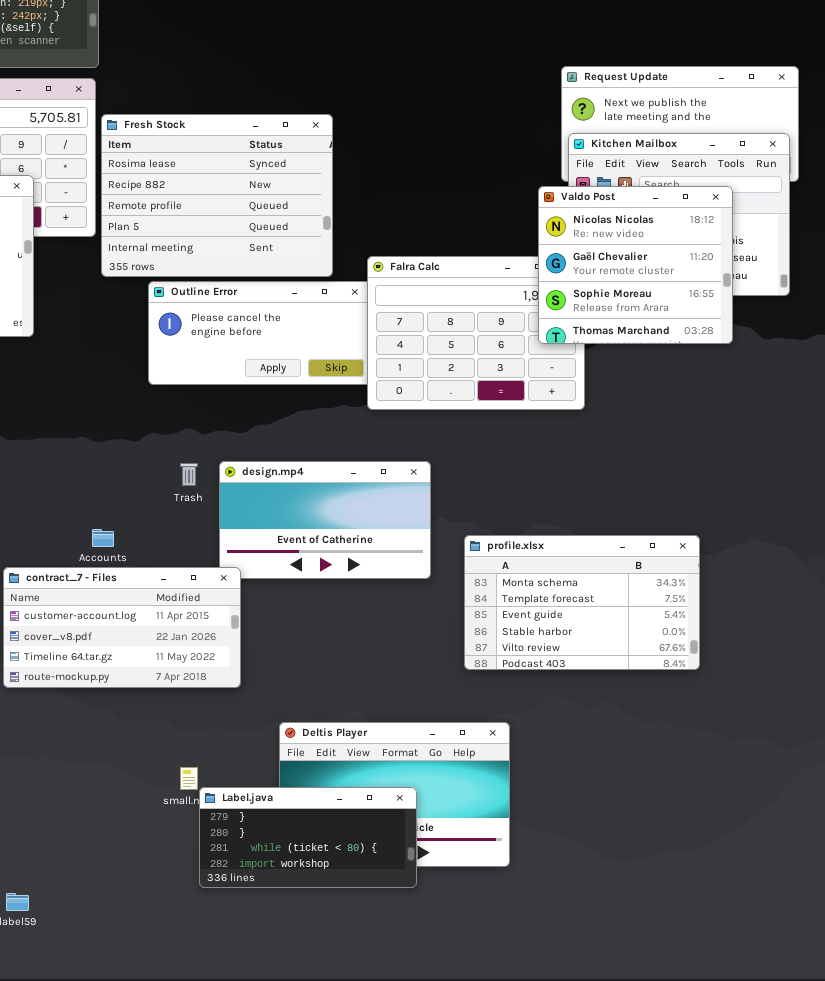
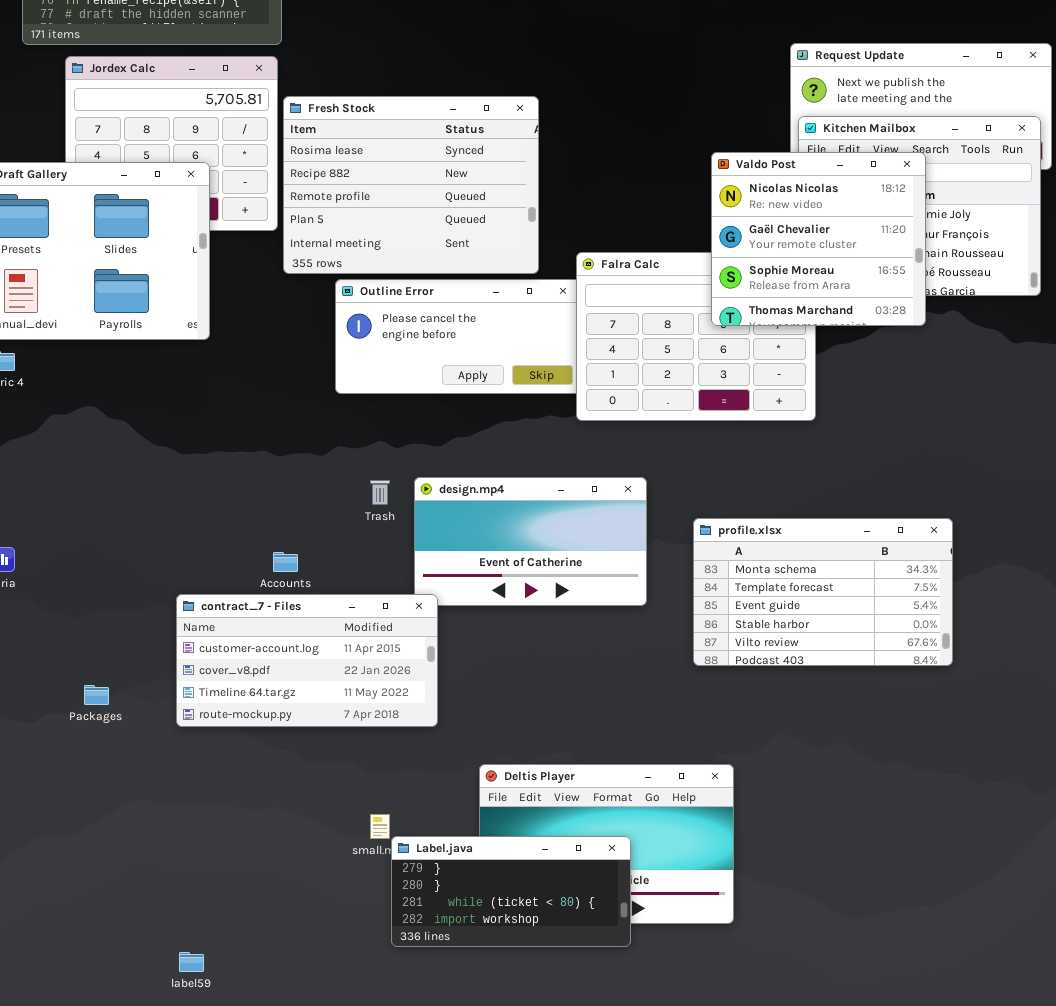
Valdo Post: [538,186,733,344] -> [711,152,926,326], moved
profile.xlsx: [464,535,700,670] -> [693,518,953,666], moved

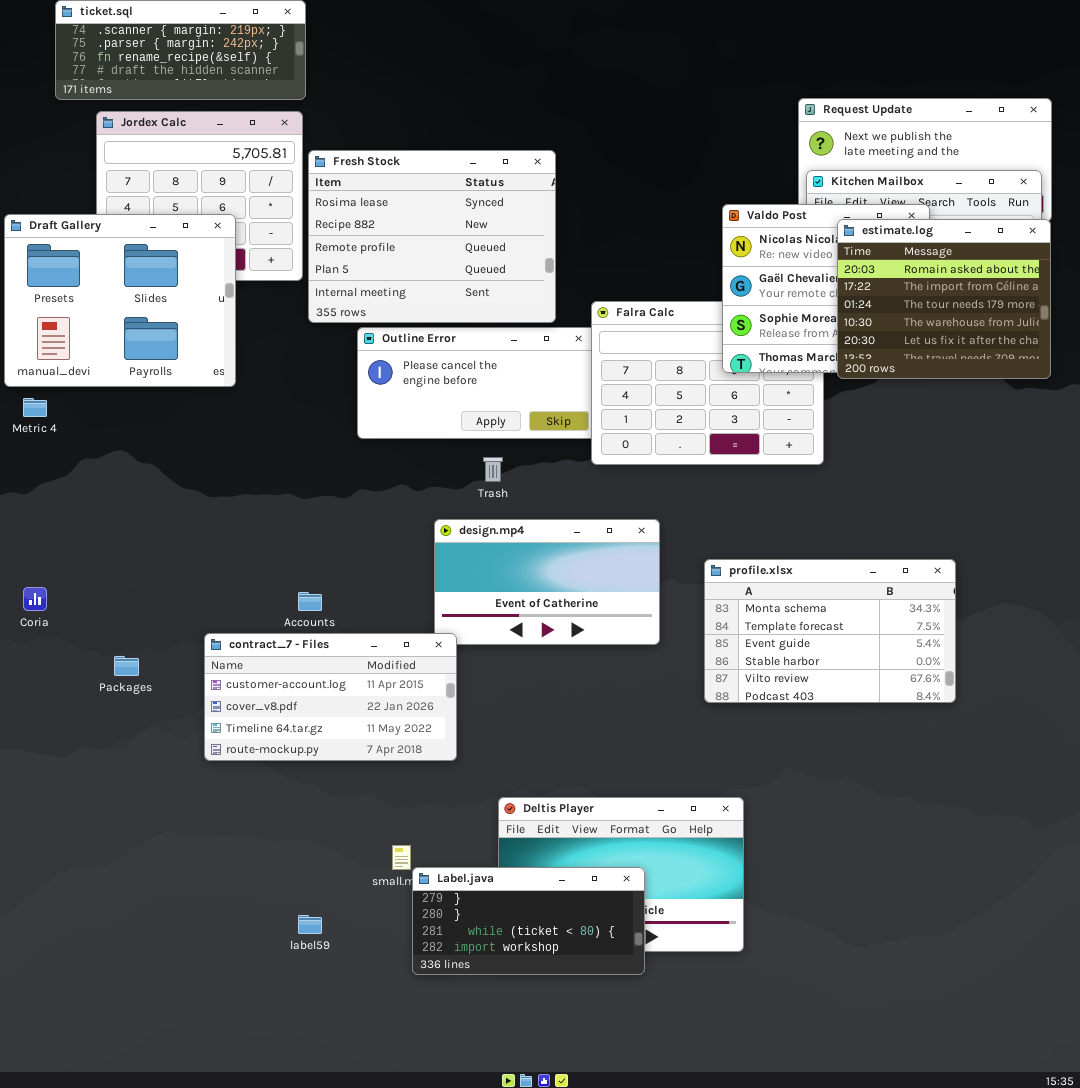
estimate.log: none -> [837,219,1051,379], opened
Trash: [370,480,390,505] -> [483,457,503,482], moved
Packages: [84,685,109,705] -> [114,656,139,676], moved
label59: [179,952,204,972] -> [298,915,322,934], moved

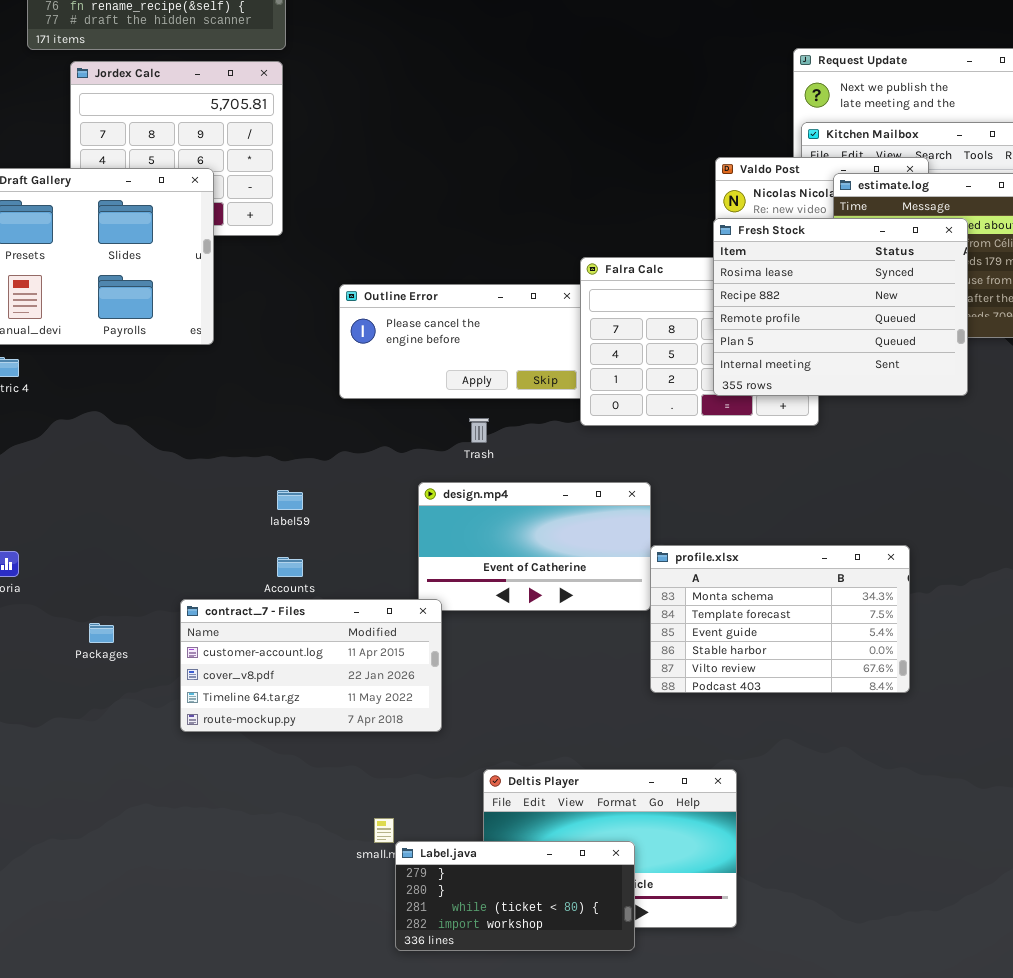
Fresh Stock: [308,150,556,323] -> [713,218,968,396], moved
profile.xlsx: [704,559,956,703] -> [650,545,910,693], moved
label59: [298,915,322,934] -> [277,490,303,510], moved

